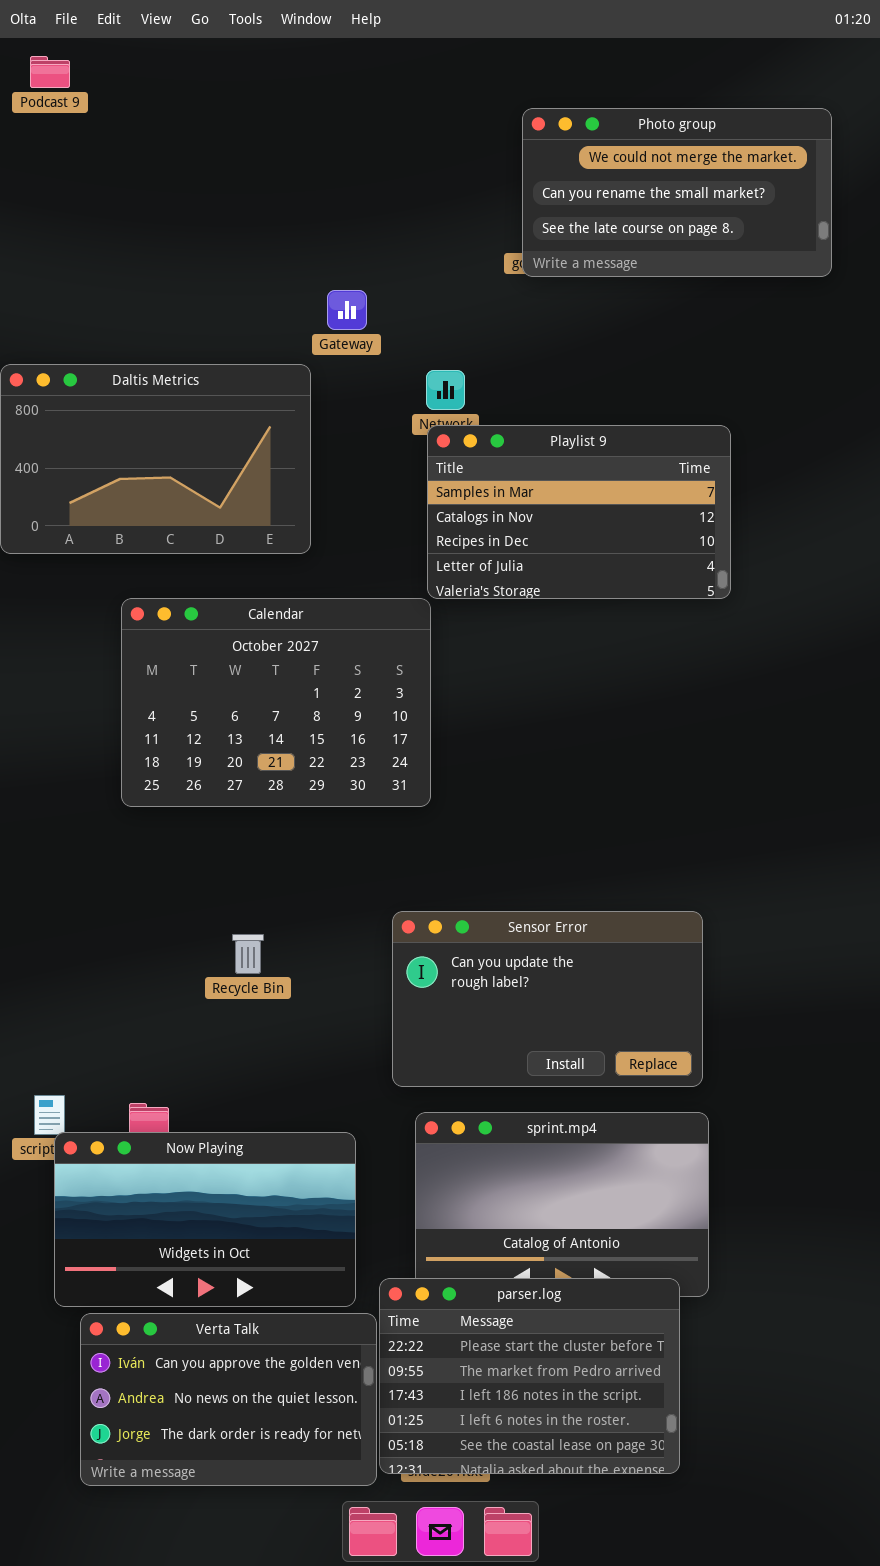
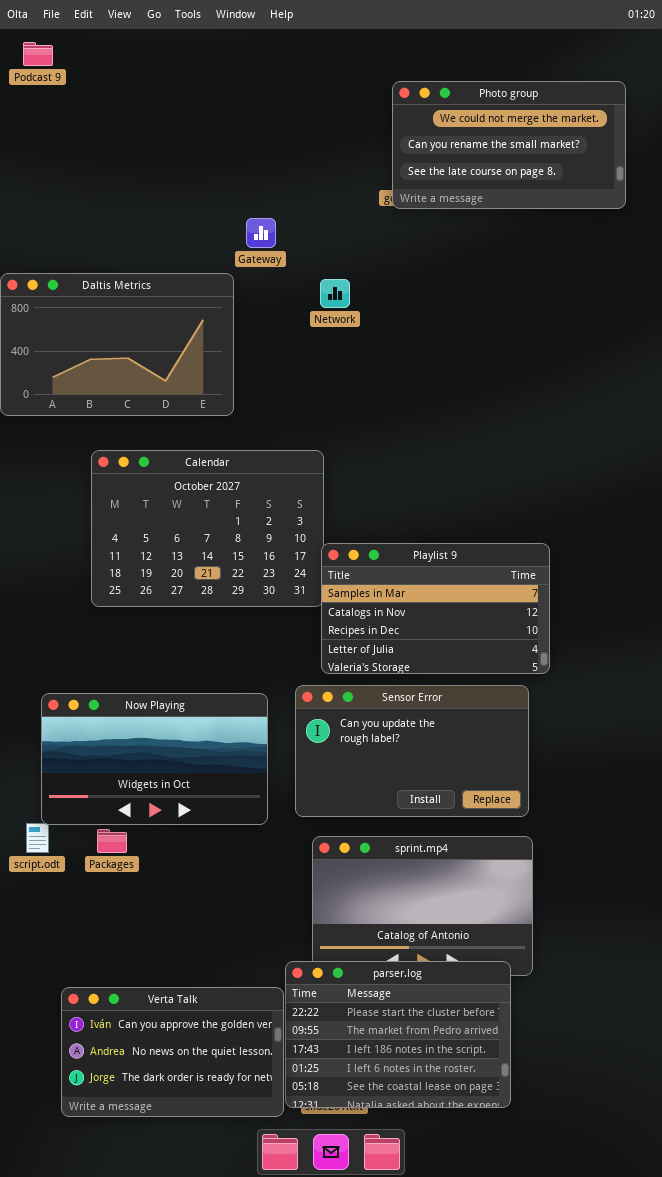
Playlist 9: [427,425,731,599] -> [321,543,550,674], moved
Now Playing: [54,1132,356,1307] -> [41,693,268,825], moved

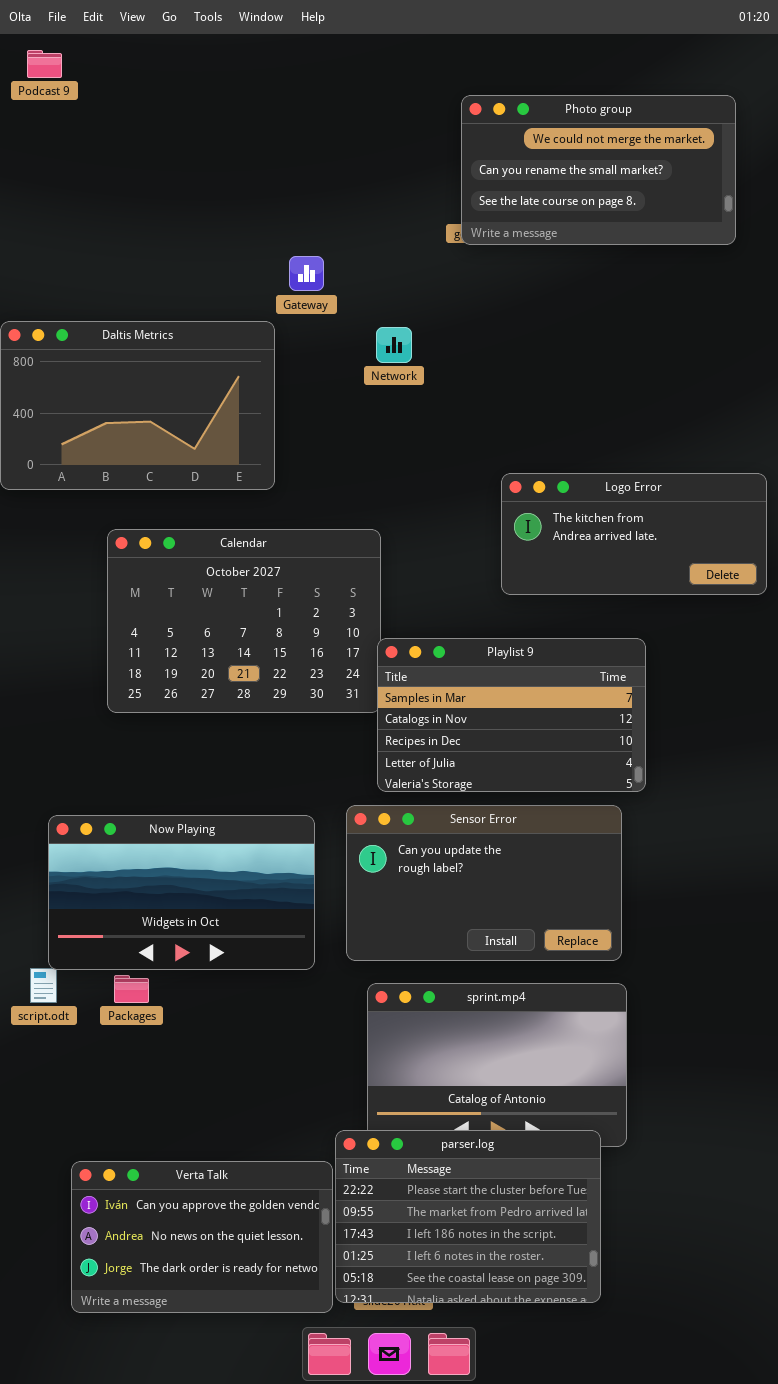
Logo Error: none -> [501,473,767,595], opened

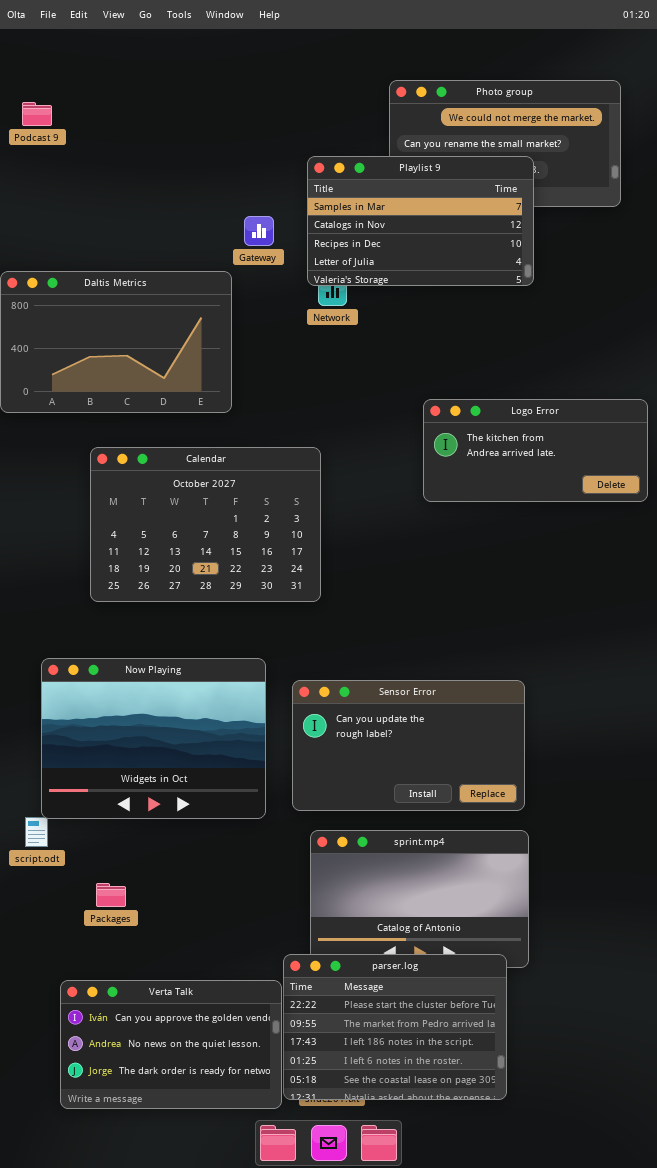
Podcast 9: [27,50,62,78] -> [22,102,52,126], moved
Playlist 9: [377,638,646,792] -> [307,156,534,286], moved
Now Playing: [48,815,315,970] -> [41,658,266,819], resized
Packages: [114,975,149,1003] -> [96,883,126,907], moved

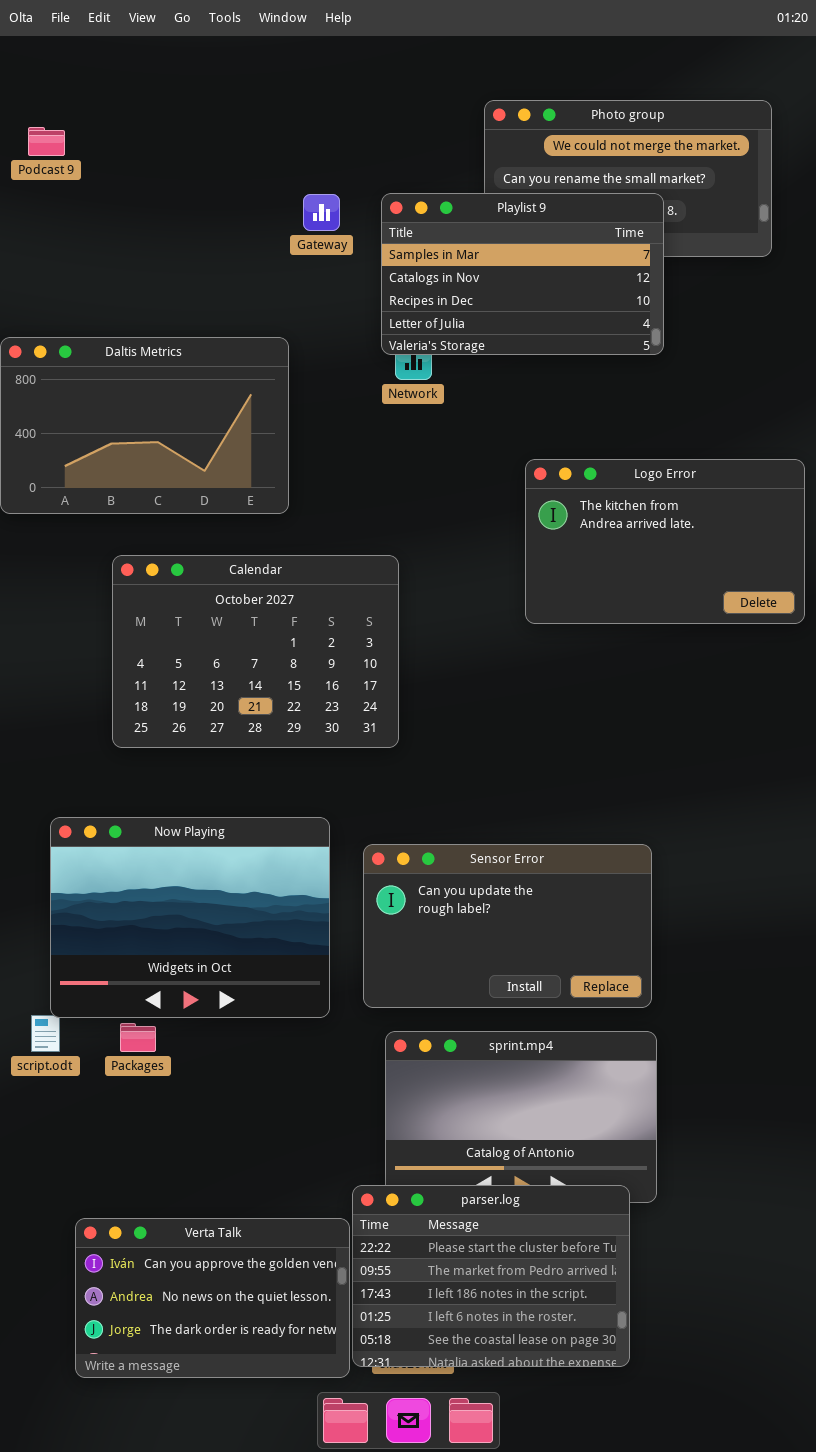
Gateway: [244,216,274,246] -> [303,194,340,231], moved
Logo Error: [423,399,648,502] -> [525,459,805,624], resized
Packages: [96,883,126,907] -> [120,1023,156,1052], moved

